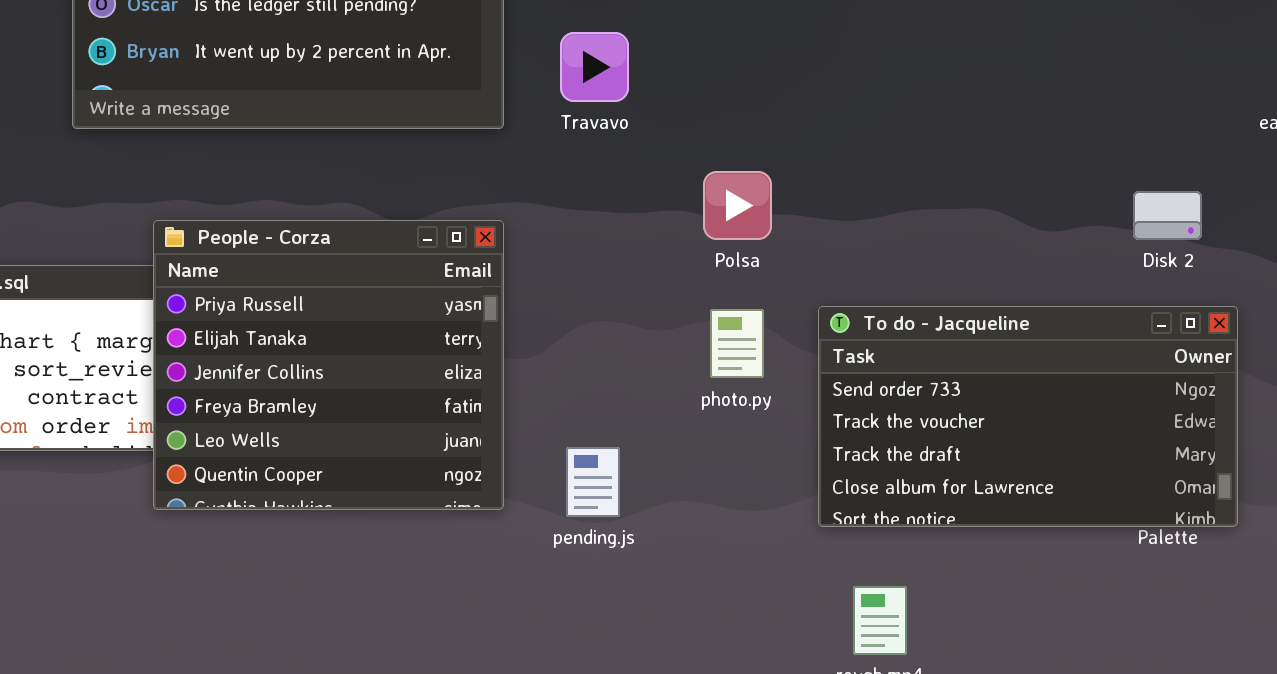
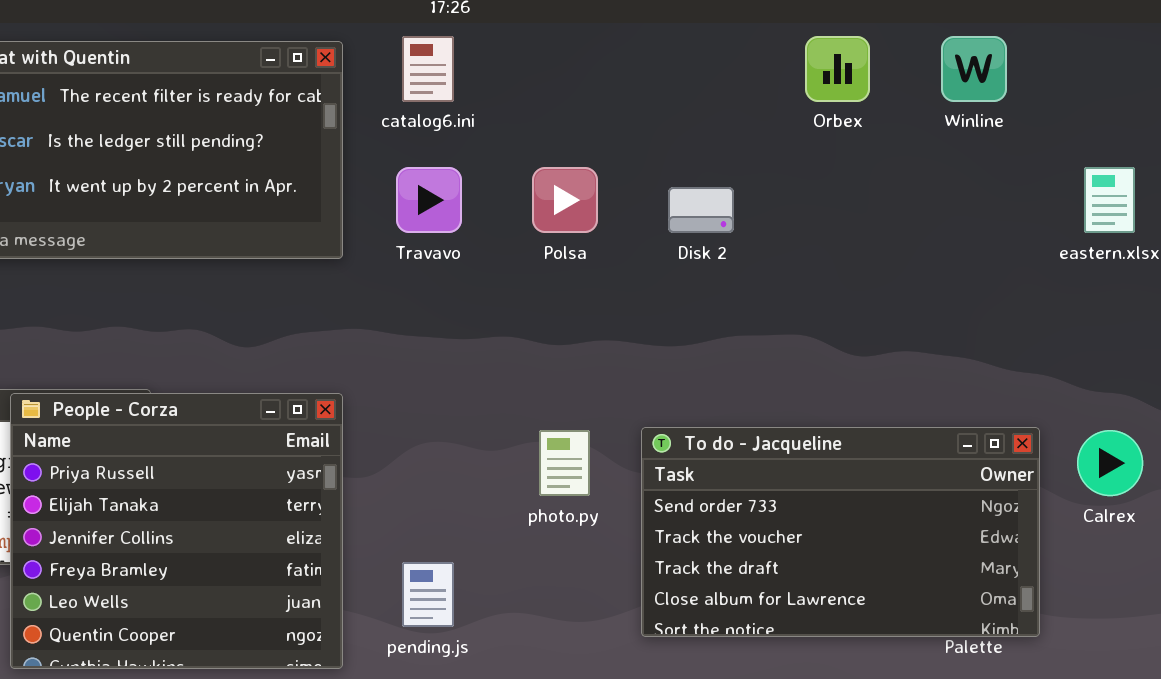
Polsa: [703,171,772,240] -> [532,167,598,233], moved
Disk 2: [1133,191,1202,240] -> [668,187,734,233], moved
People - Corza: [153,220,504,510] -> [10,393,343,669], moved

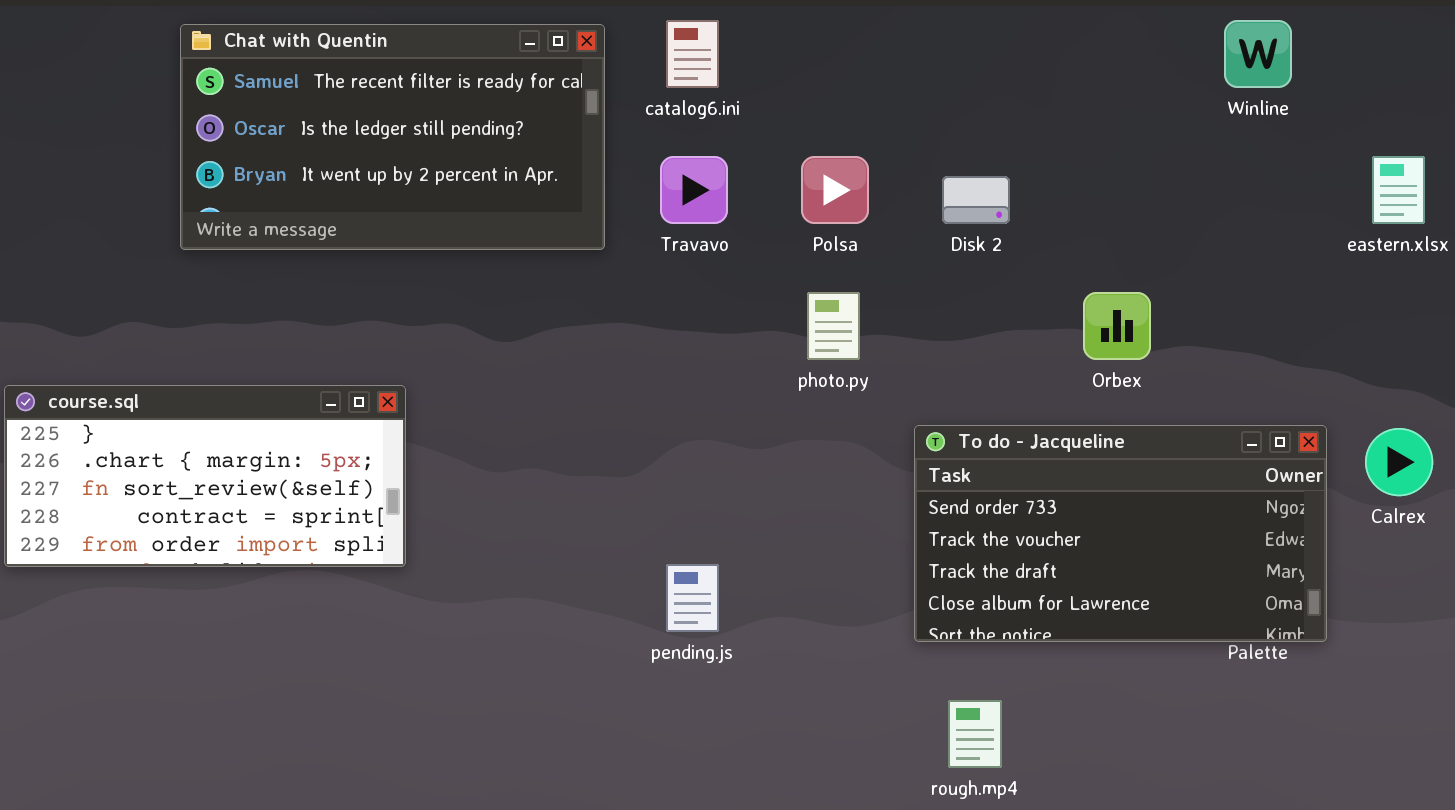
Orbex: [805,36,870,102] -> [1083,292,1151,360], moved
People - Corza: [10,393,343,669] -> none, closed
photo.py: [539,430,590,496] -> [807,292,860,360], moved

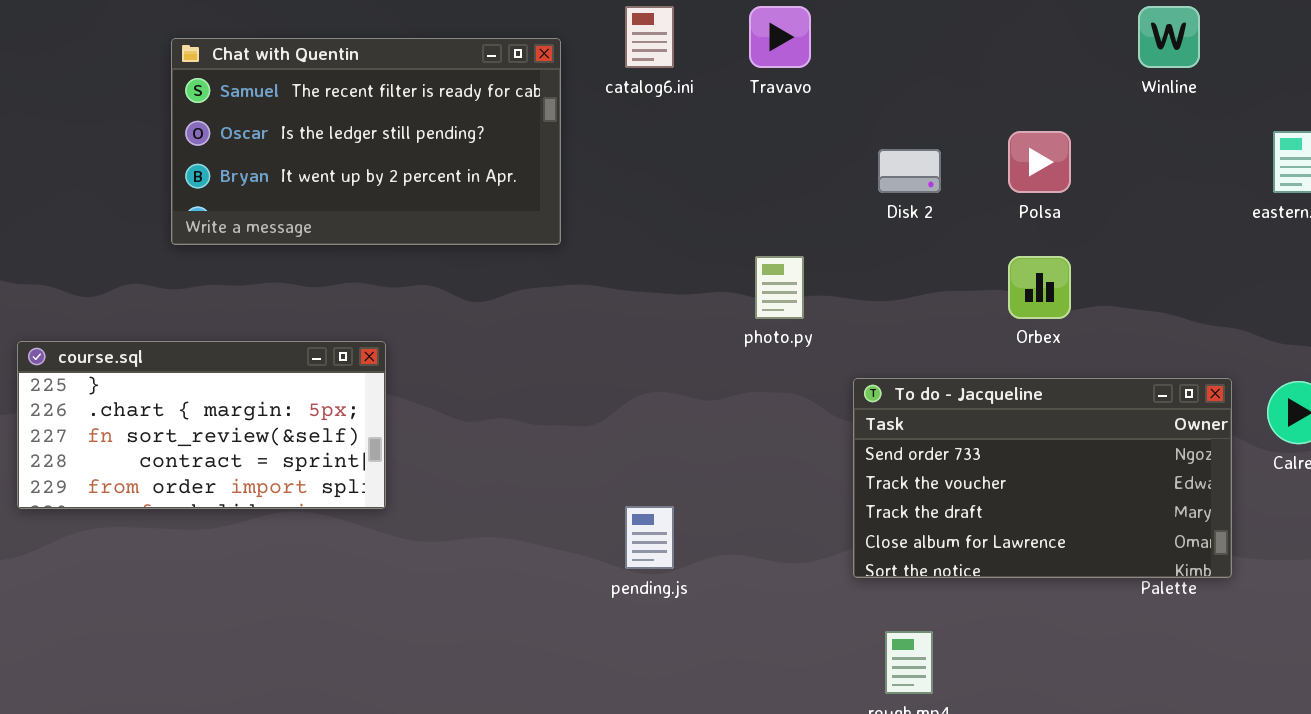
Chat with Quentin: [180,24,605,250] -> [171,38,561,245], moved
Travavo: [660,156,728,224] -> [749,6,811,68], moved
Polsa: [801,156,869,224] -> [1008,131,1071,193], moved

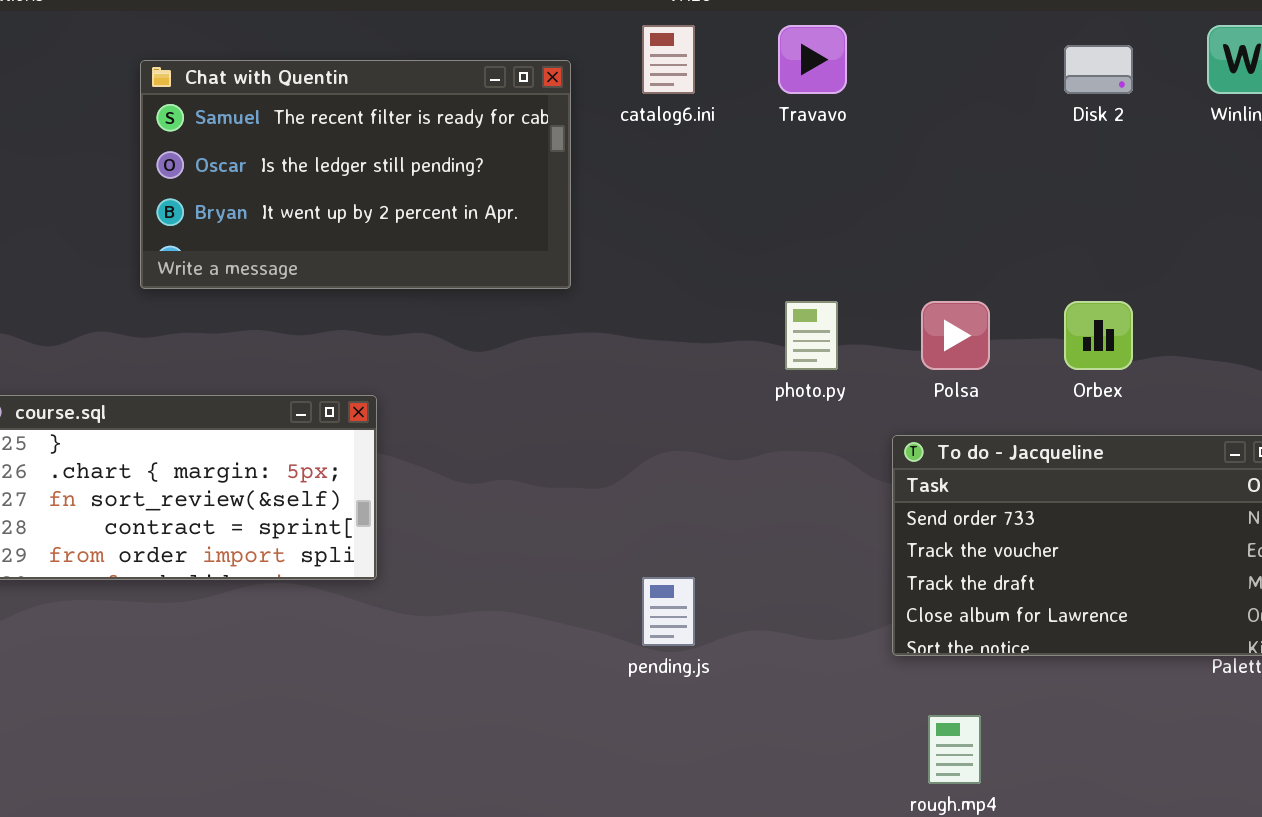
Polsa: [1008,131,1071,193] -> [921,301,990,370], moved
Disk 2: [878,149,941,193] -> [1064,45,1133,94], moved

